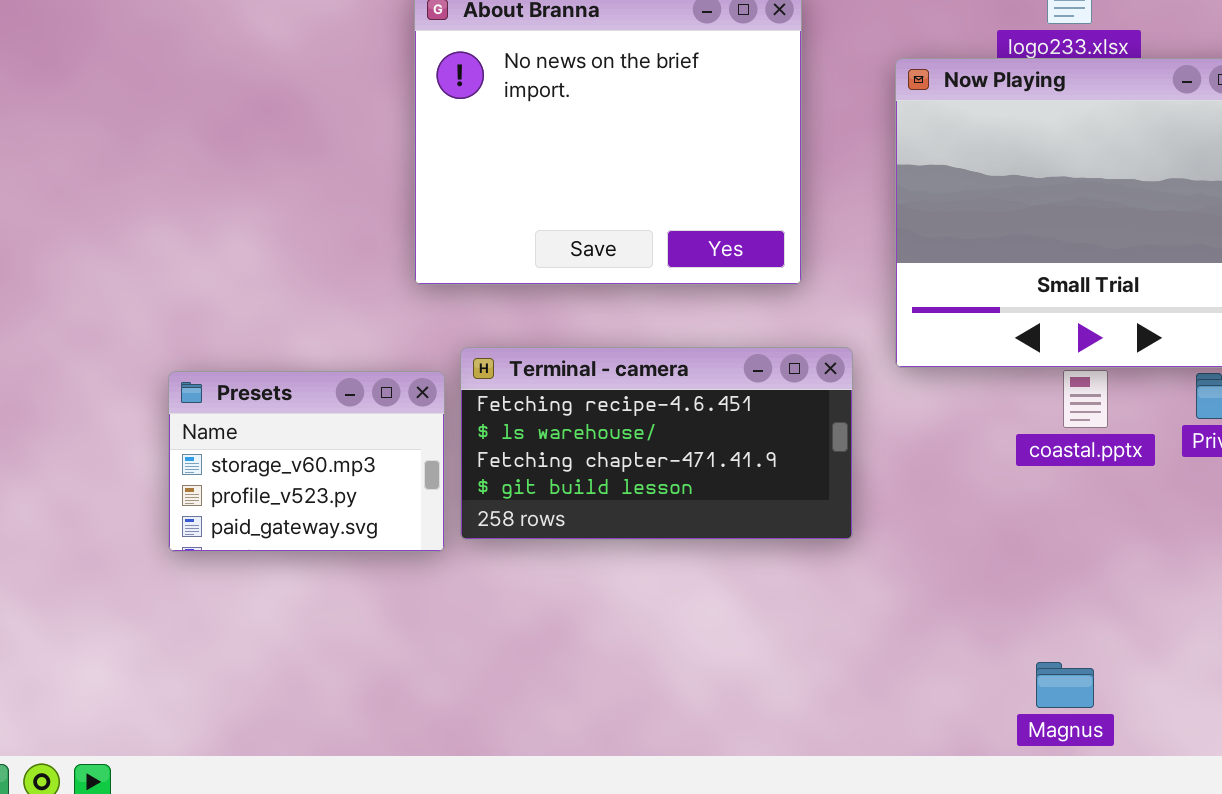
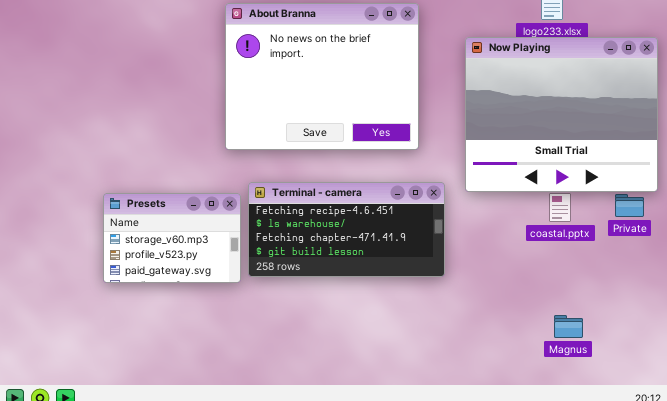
Magnus: [1036,662,1094,708] -> [554,315,583,338], moved

